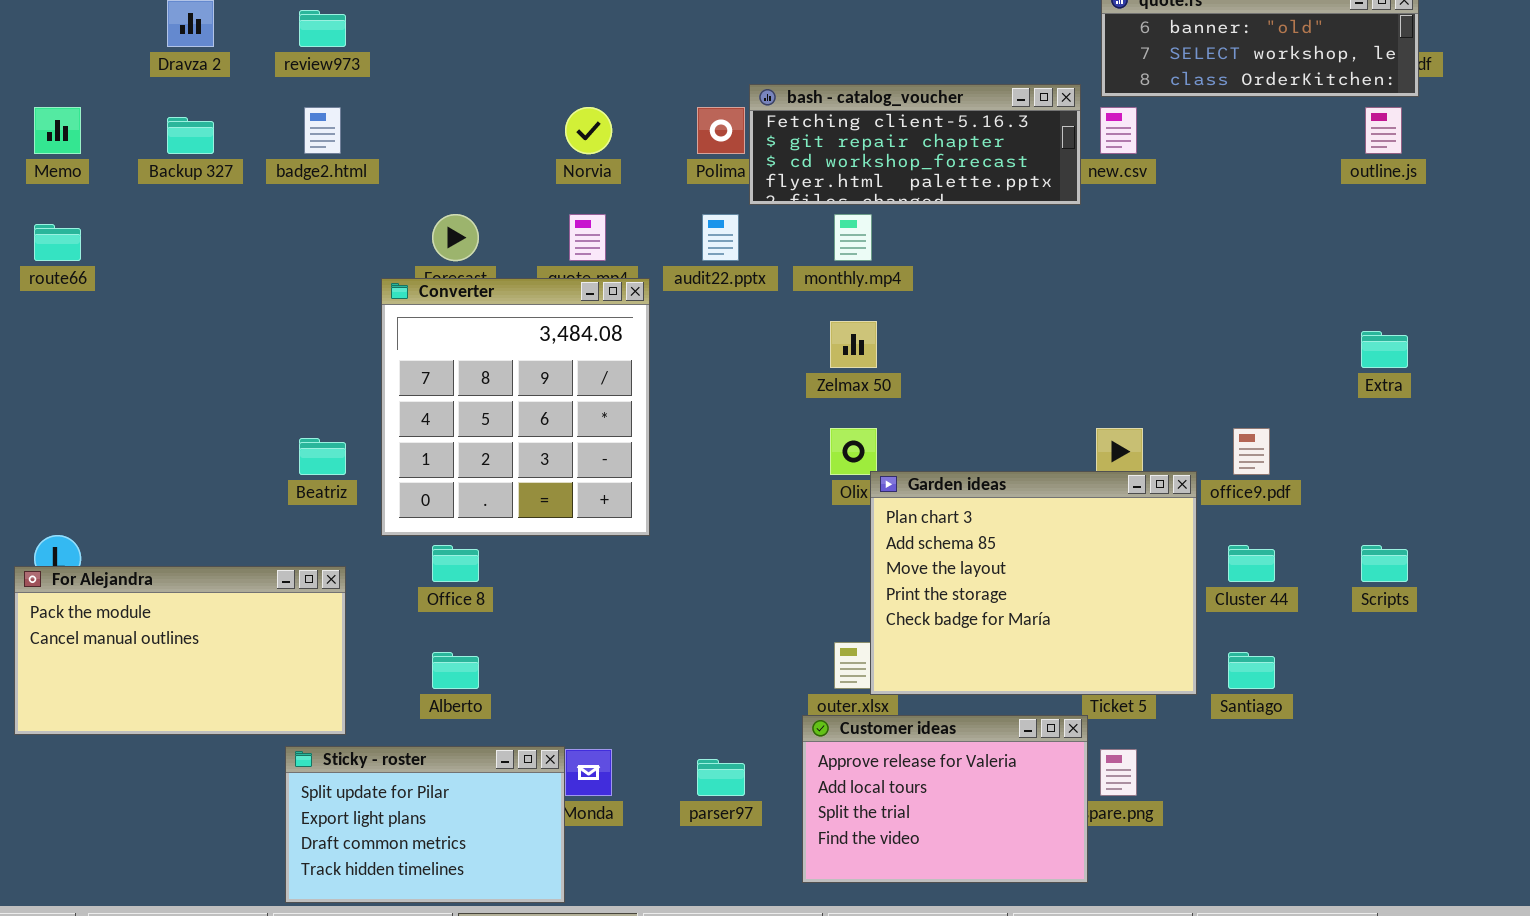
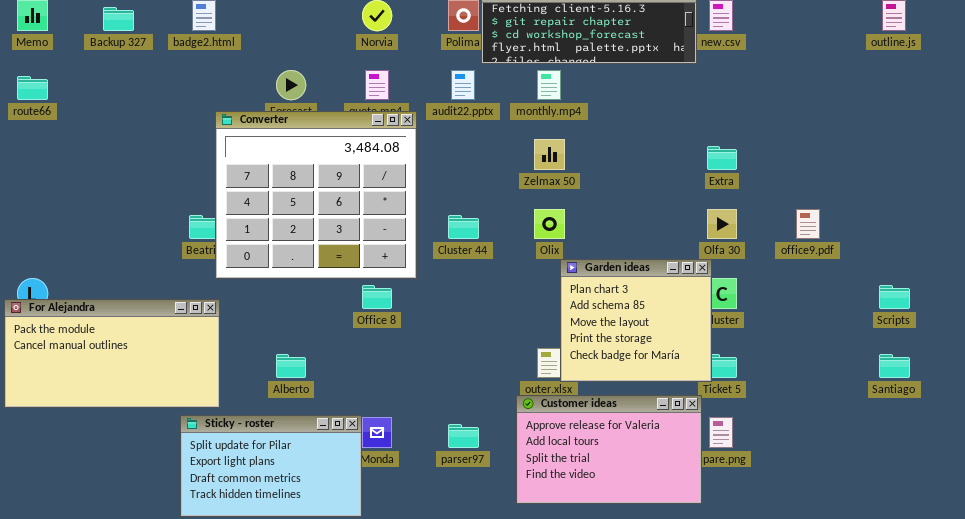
Converter: [381,278,650,536] -> [215,111,417,279], resized
Extra: [1361,331,1408,368] -> [707,146,737,170], moved
Garden ideas: [870,471,1197,695] -> [560,259,712,382], resized
Office 8: [432,545,479,582] -> [362,285,392,309], moved
Cluster 44: [1228,545,1275,582] -> [448,215,479,239], moved
Santiago: [1228,652,1275,689] -> [879,354,910,378], moved

